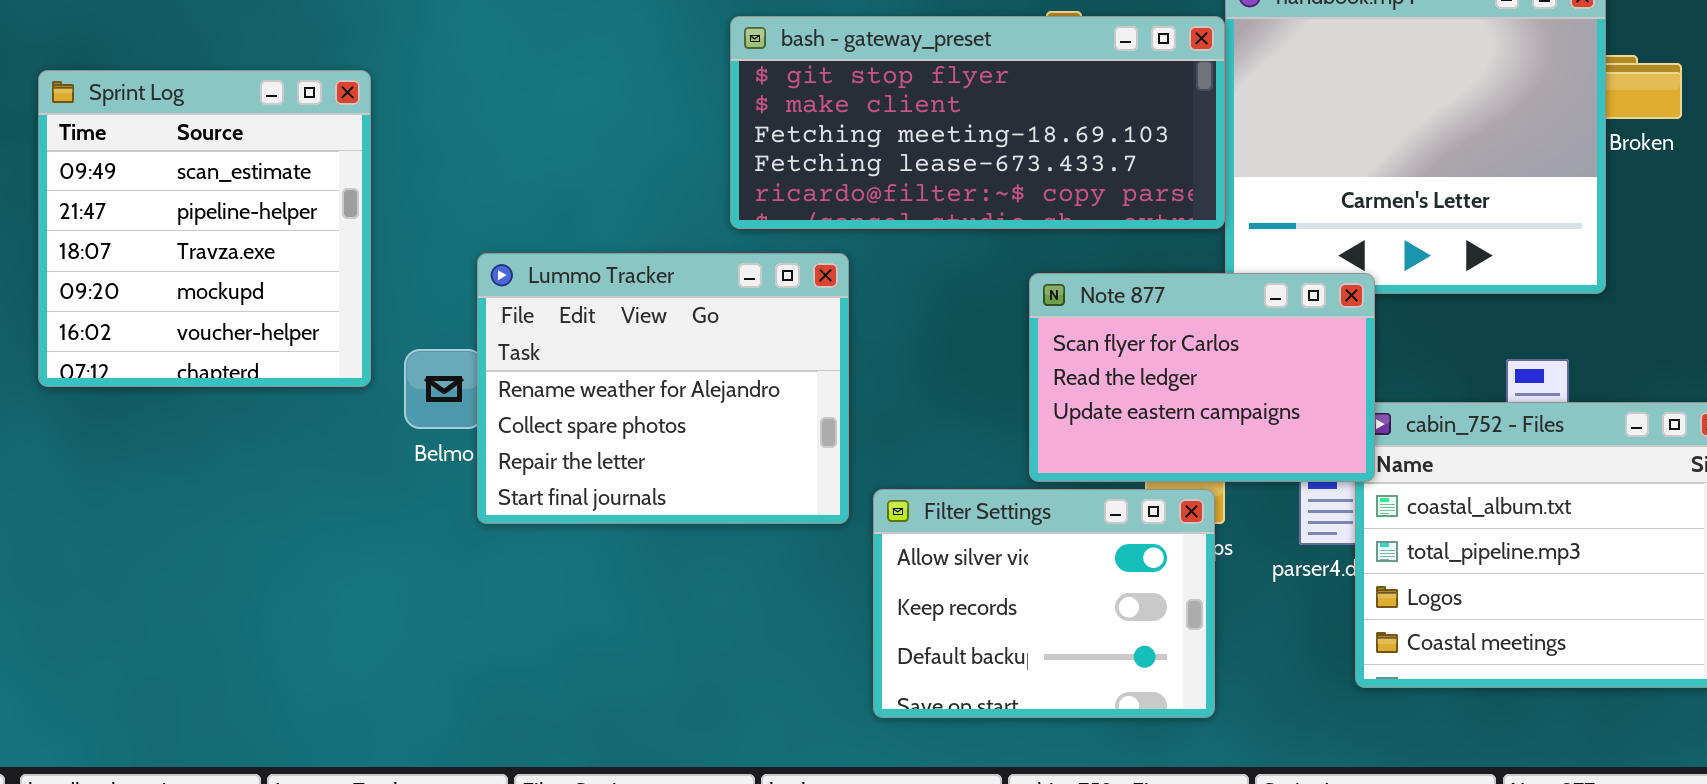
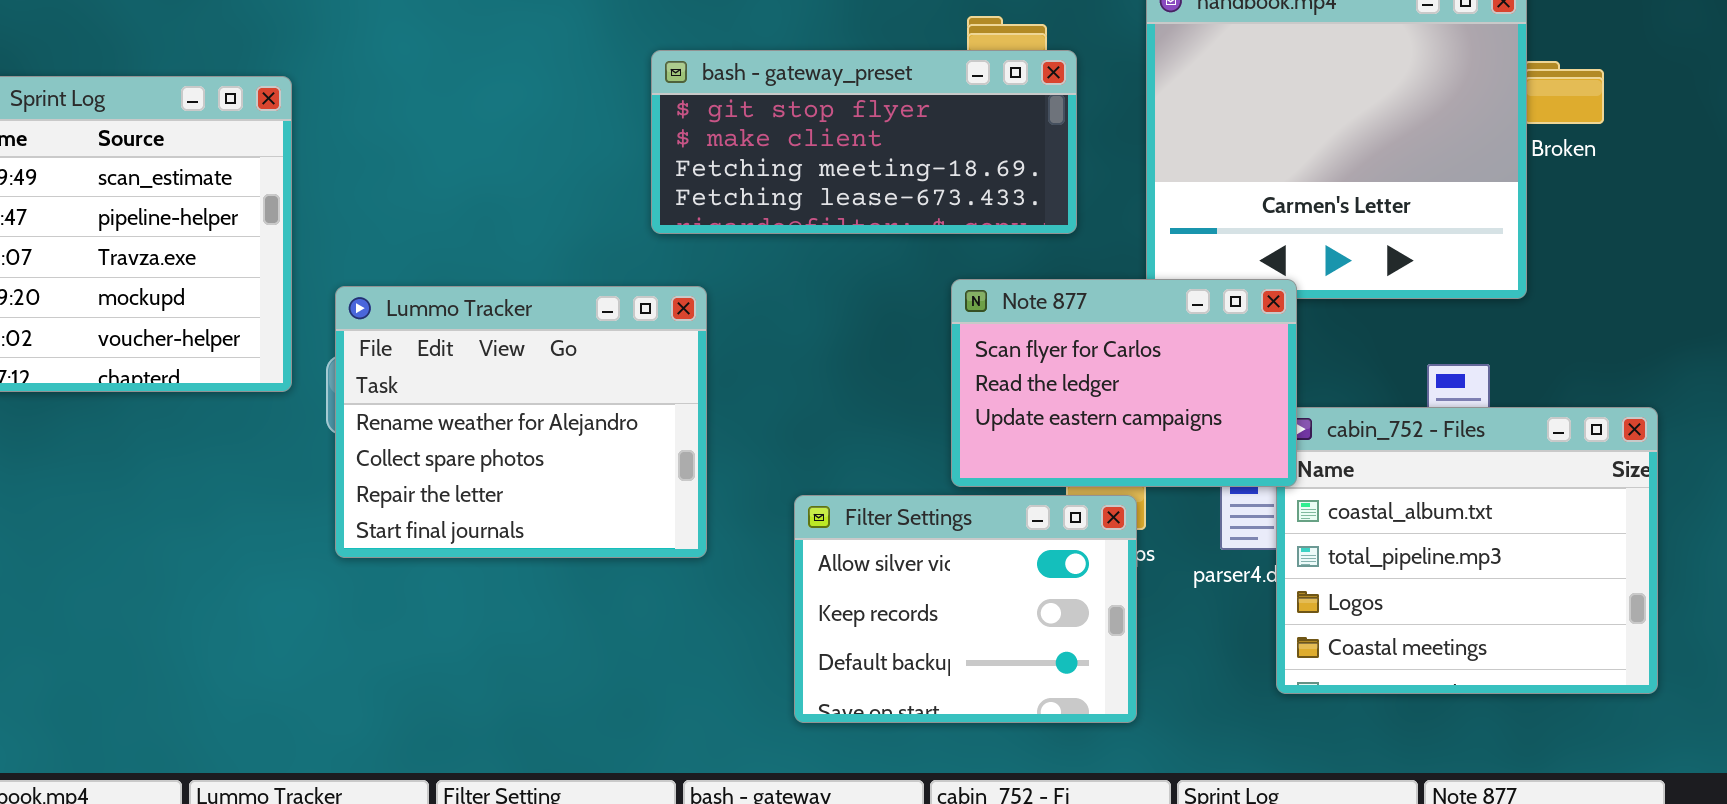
bash - gateway_preset: [730,16,1225,229] -> [651,50,1077,234], resized
Lummo Tracker: [477,253,849,524] -> [335,286,707,558], moved

